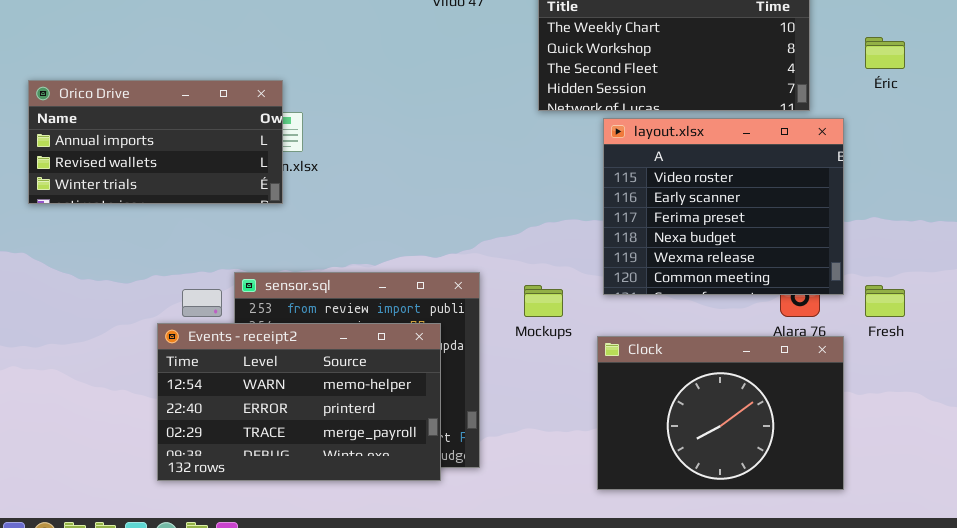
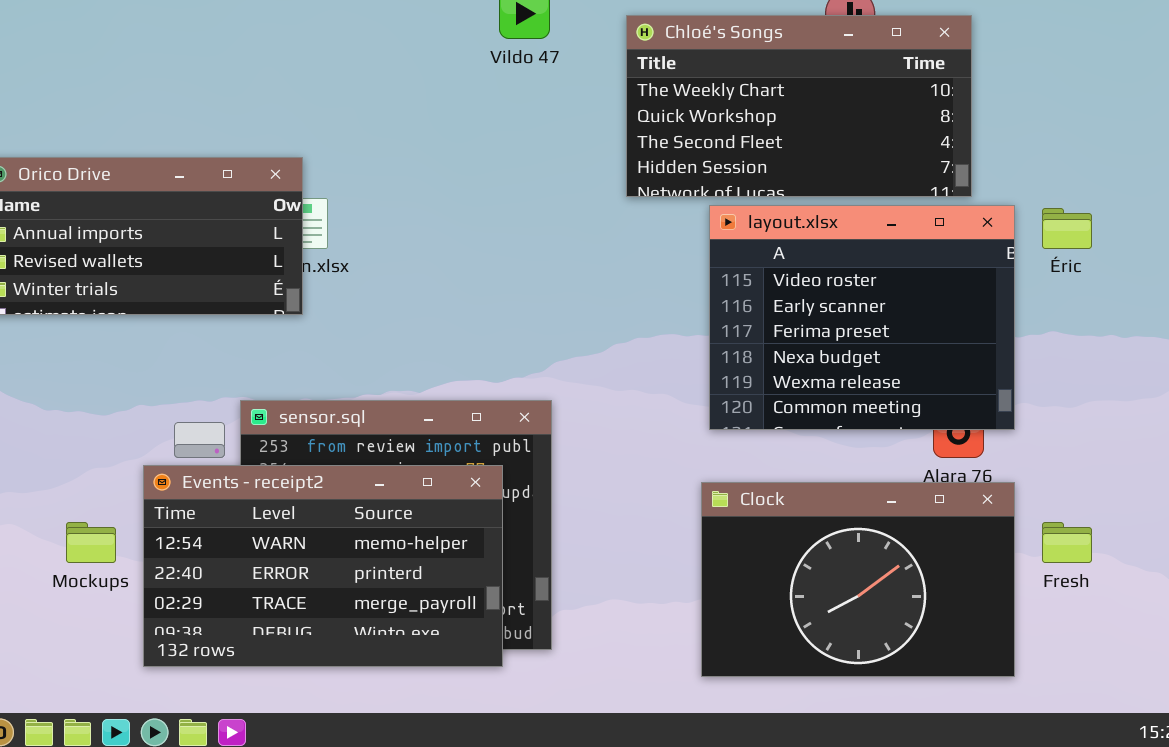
Éric: [865,37,905,69] -> [1042,208,1092,249], moved
Mockups: [524,285,563,317] -> [66,522,116,563], moved
Fresh: [865,285,905,317] -> [1042,522,1092,563], moved

